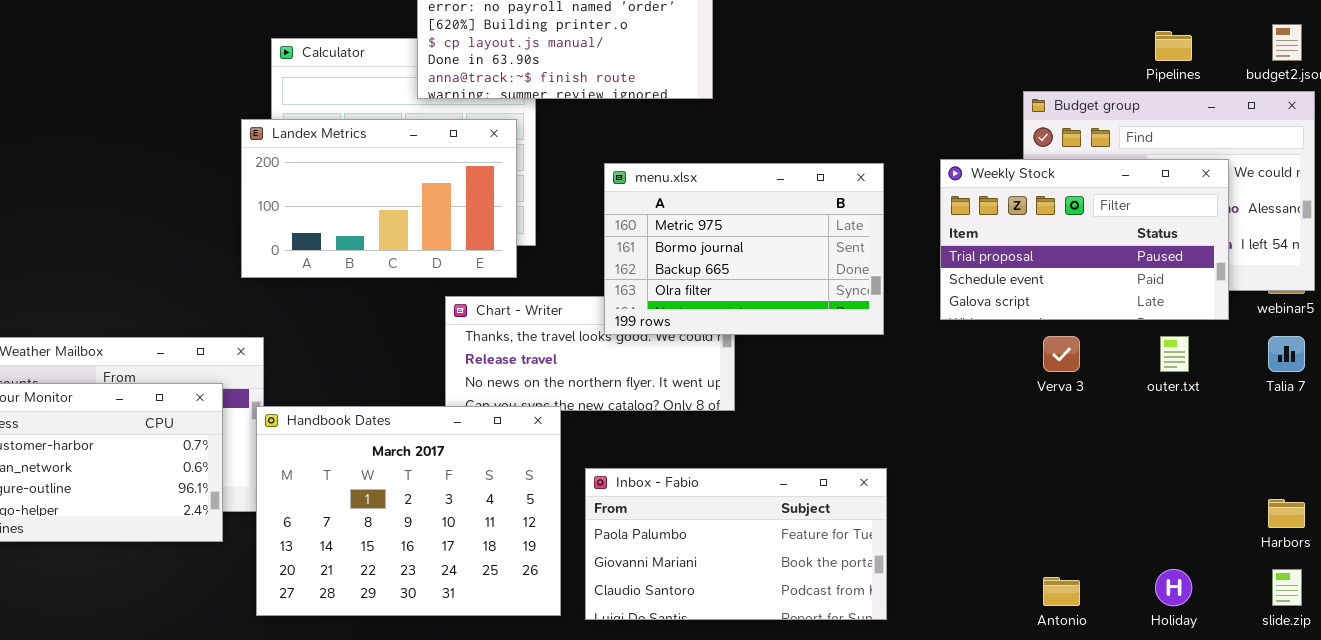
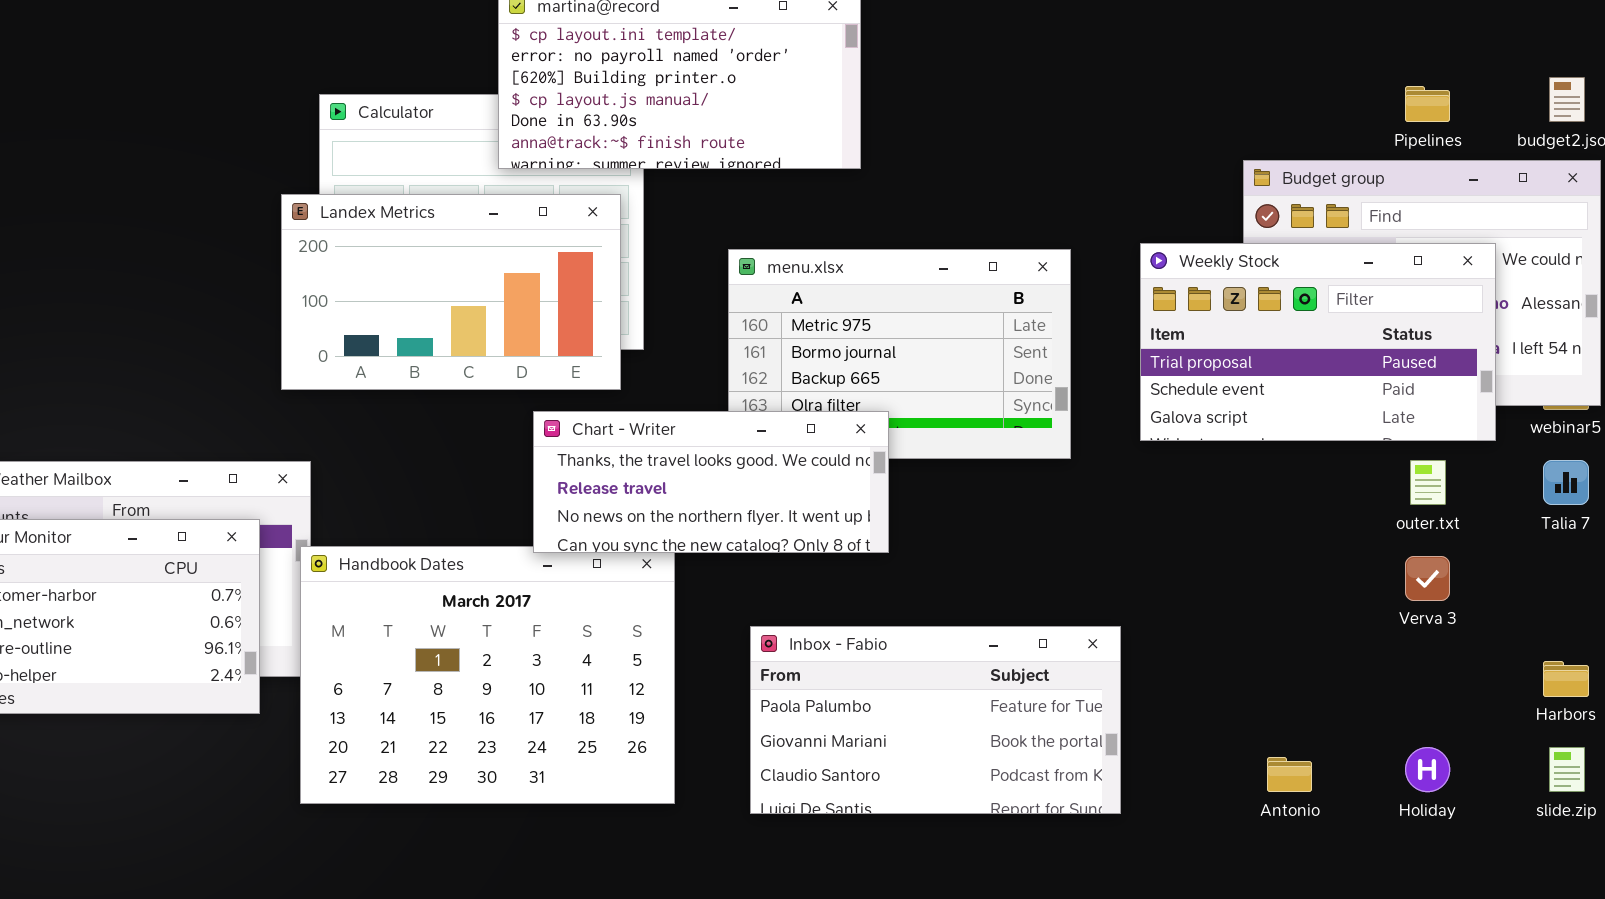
Chart - Writer: [445,296,735,411] -> [533,411,889,553], raised
Verva 3: [1043,336,1080,372] -> [1405,556,1450,601], moved
Inbox - Fabio: [585,468,887,620] -> [750,626,1121,814], moved

